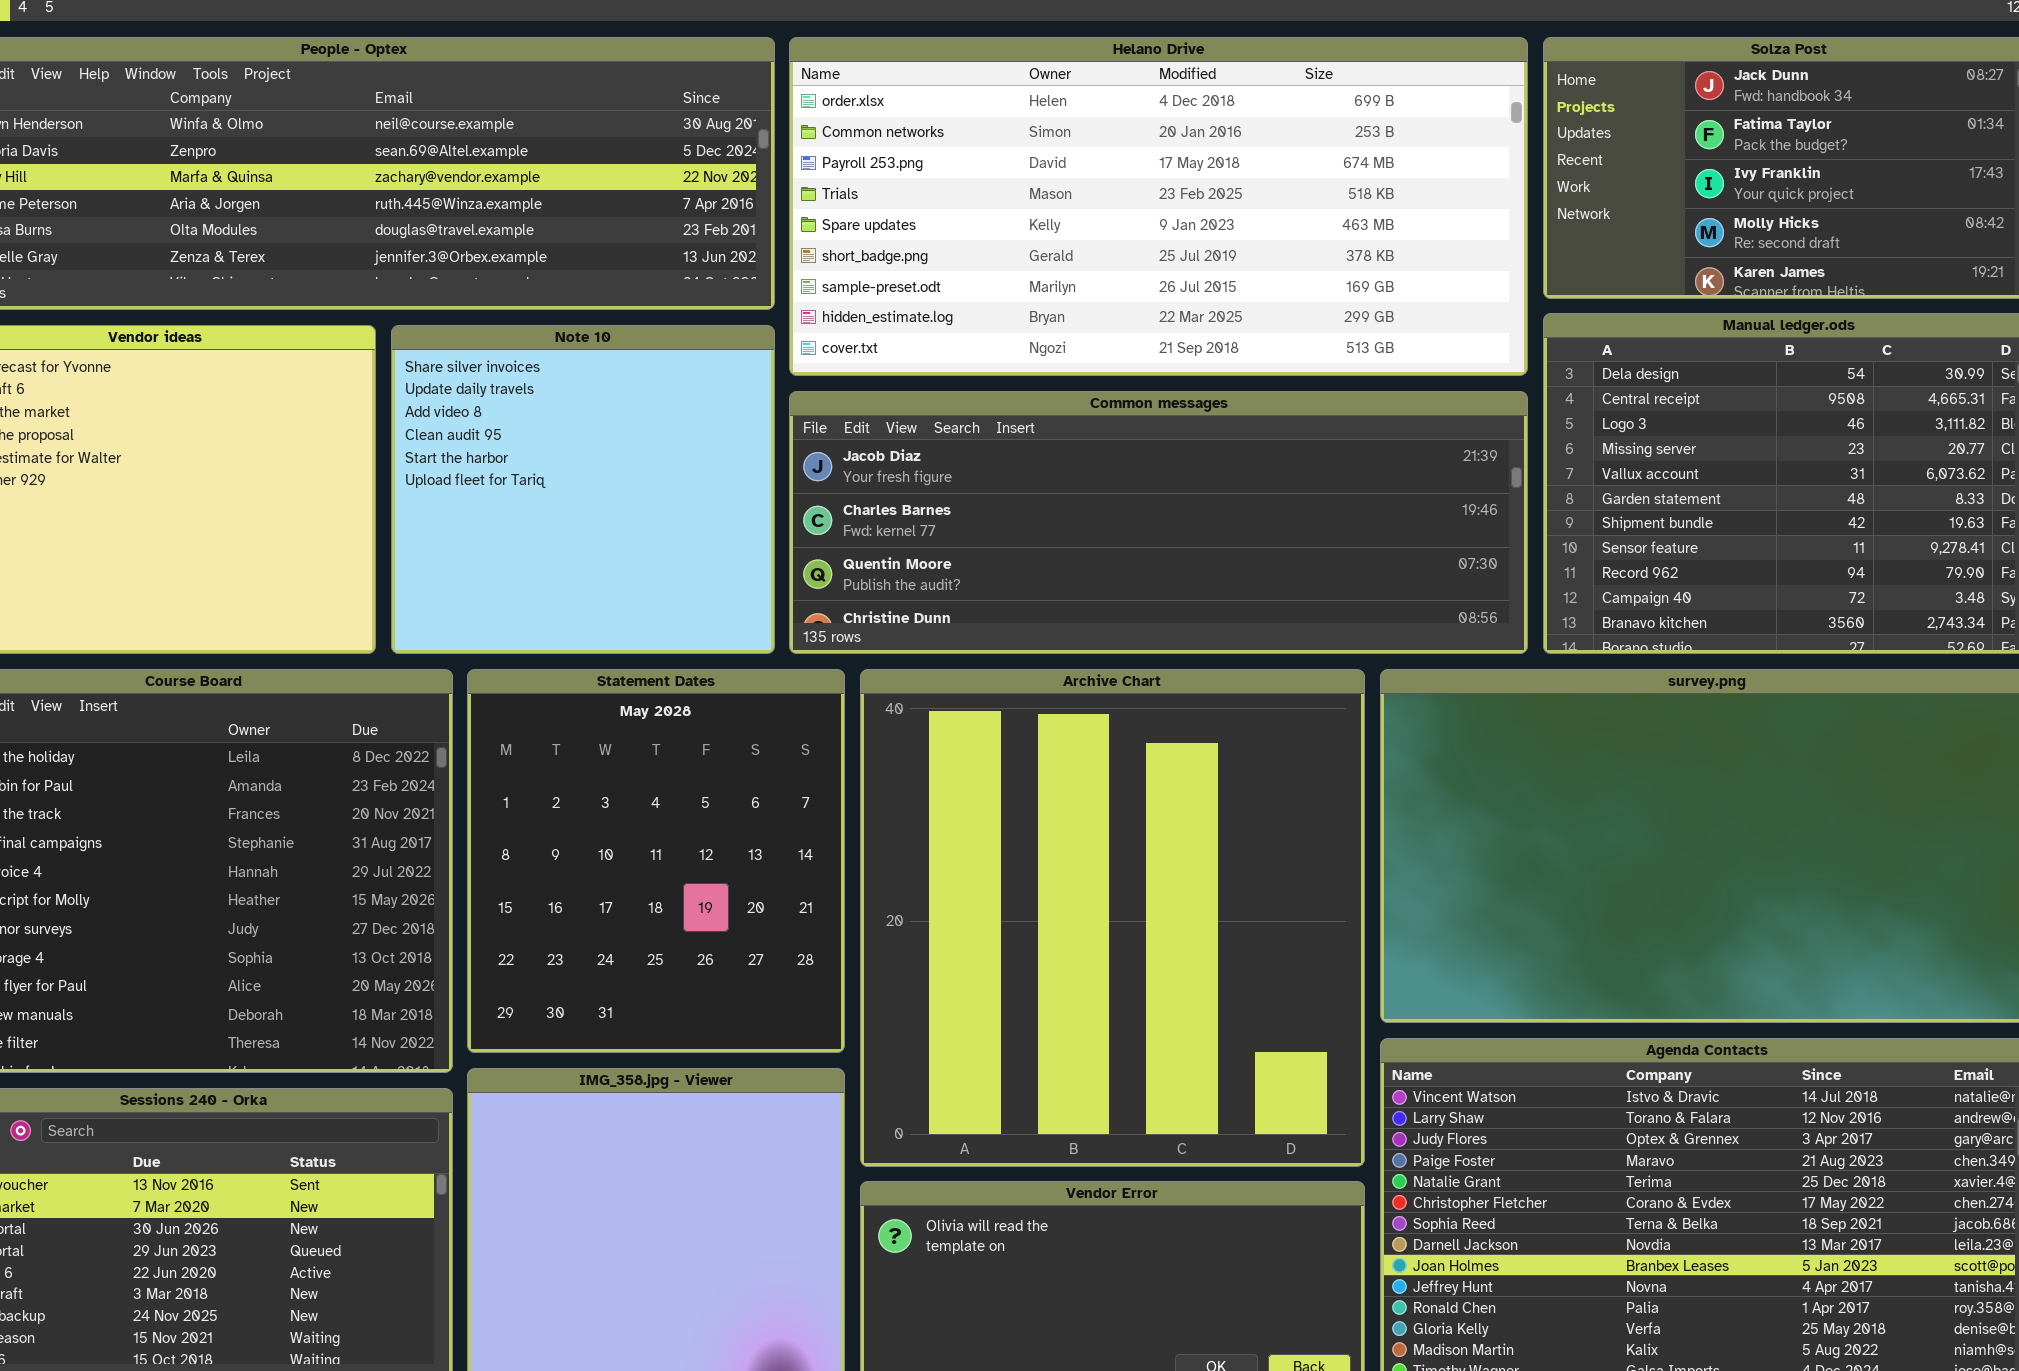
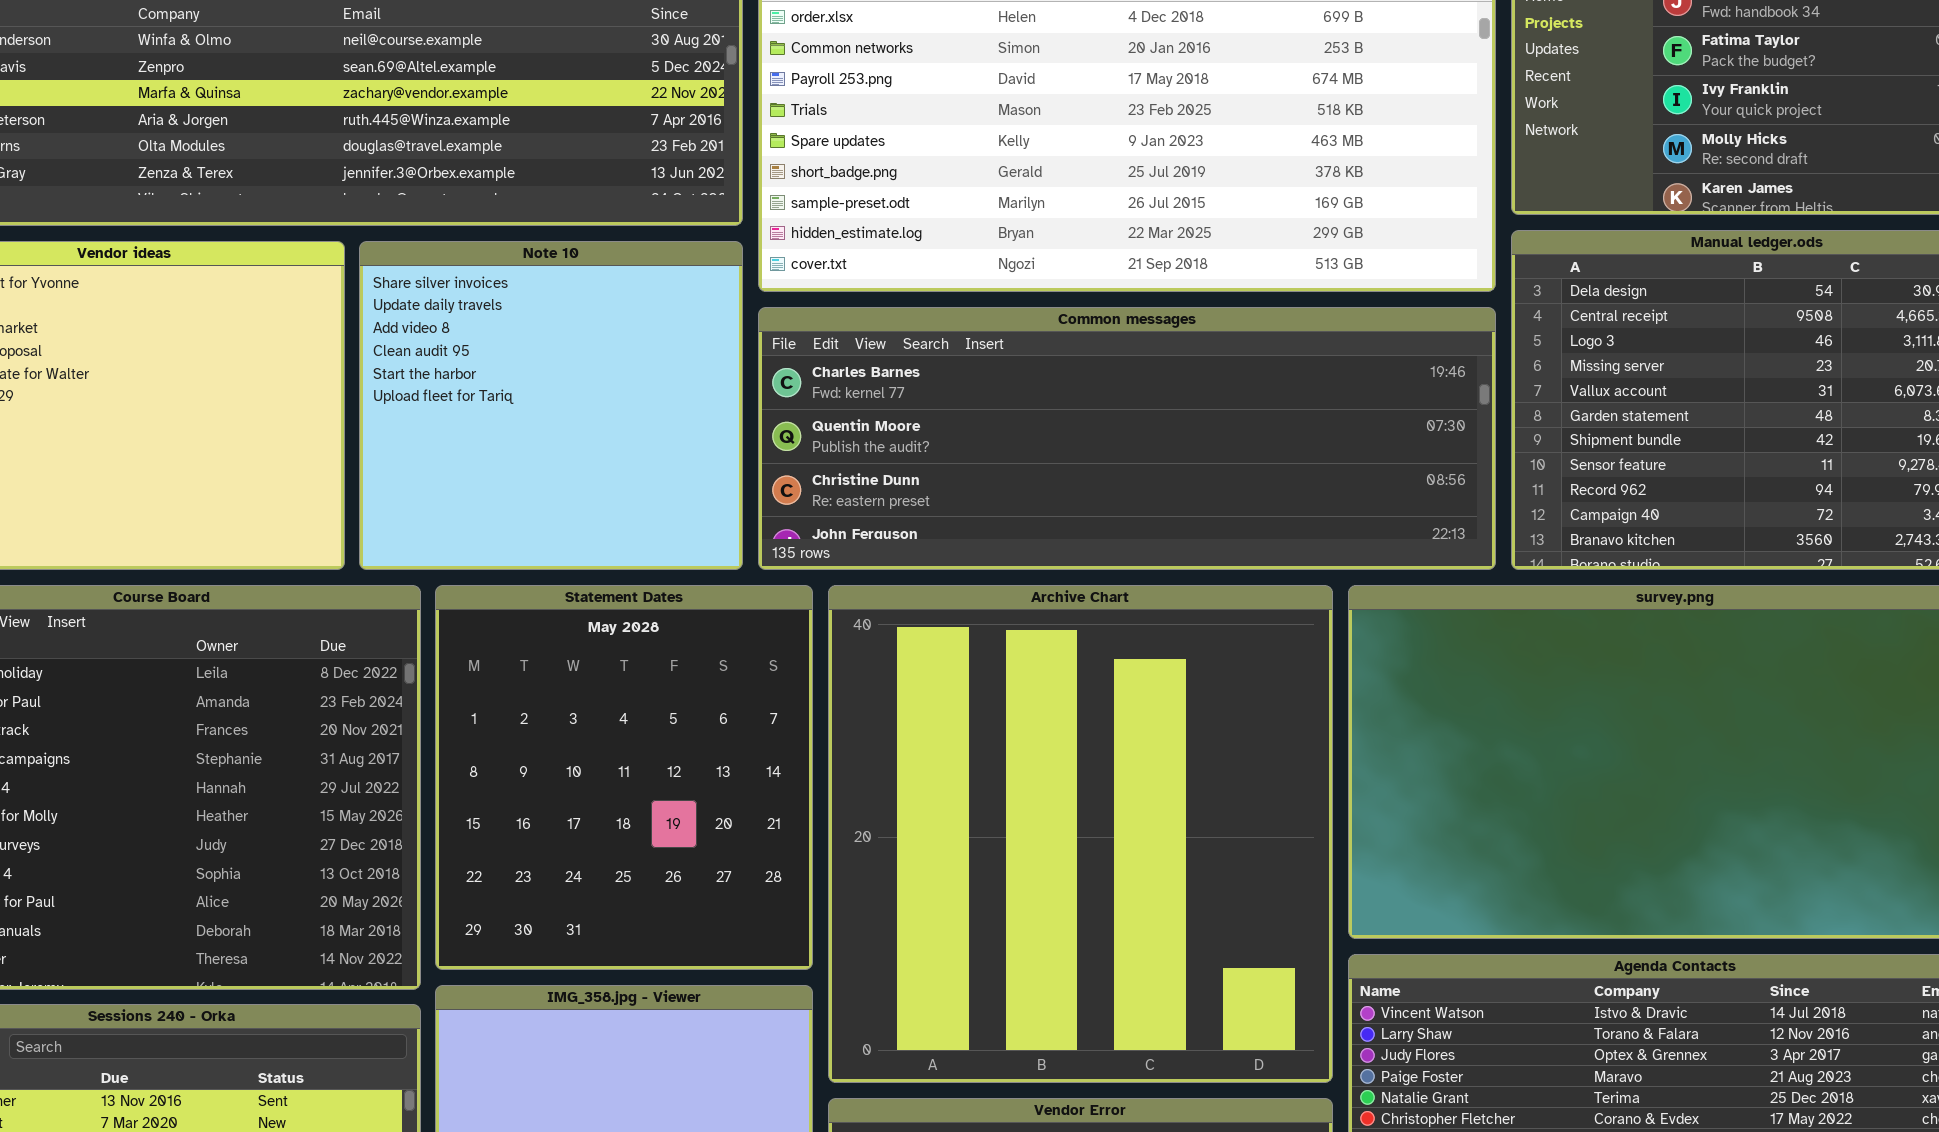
Common messages: [789,391,1528,654] -> [758,307,1496,570], scrolled down 1 row

